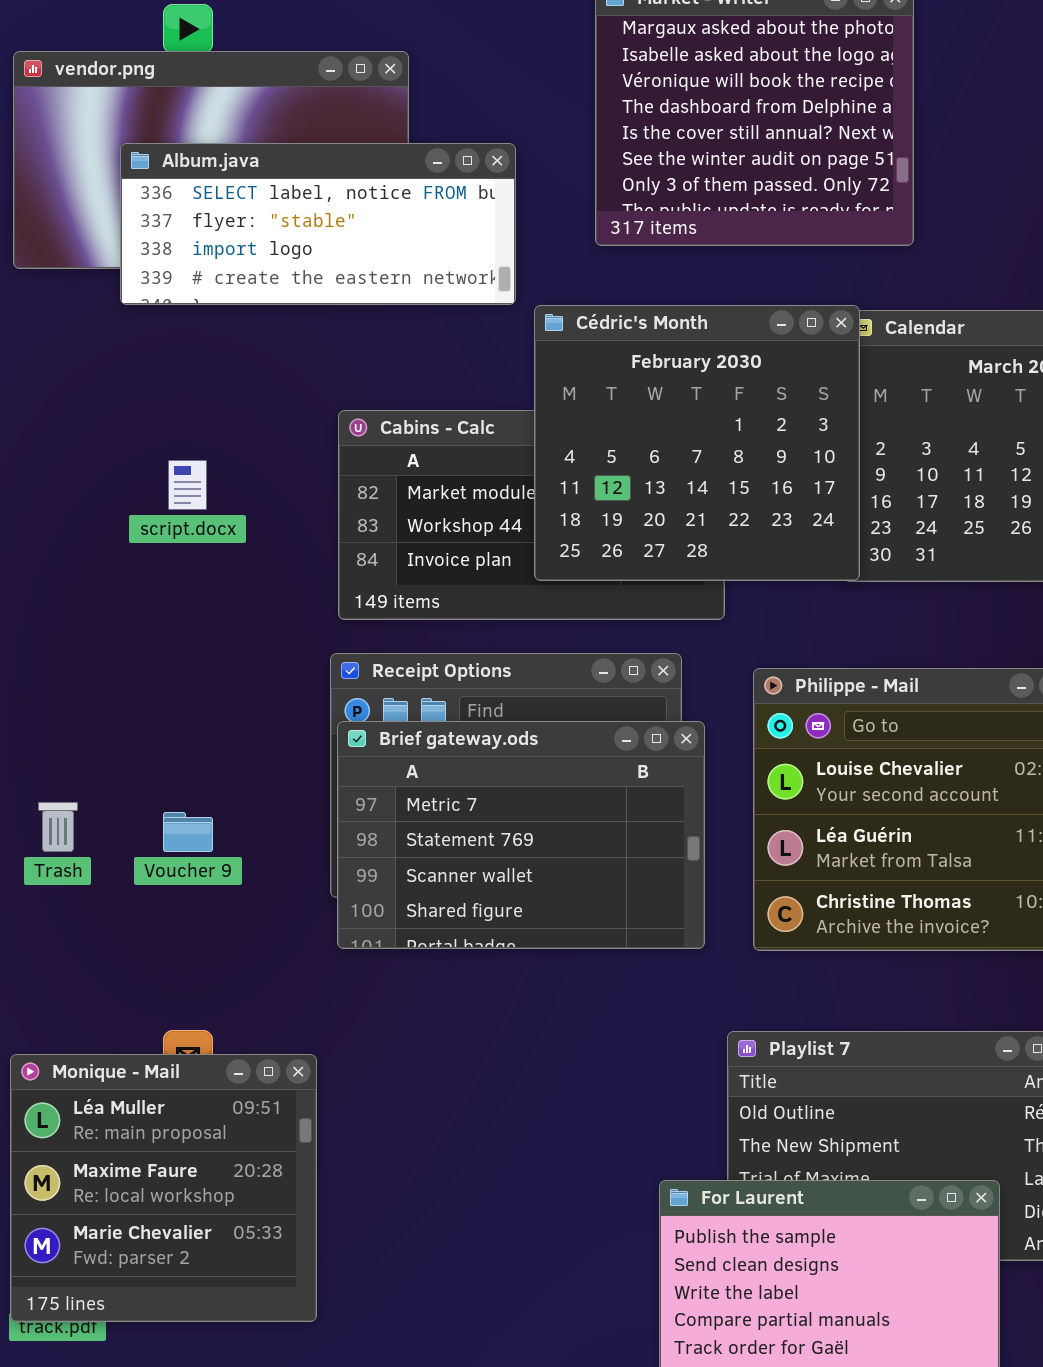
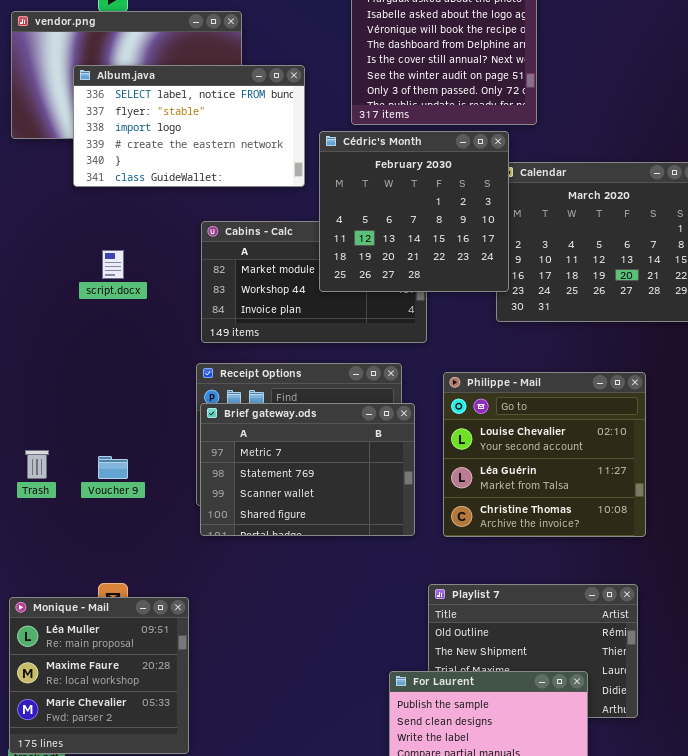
Album.java: [120,143,516,305] -> [73,65,305,187], resized
Cédric's Month: [534,305,860,581] -> [319,131,509,292], moved

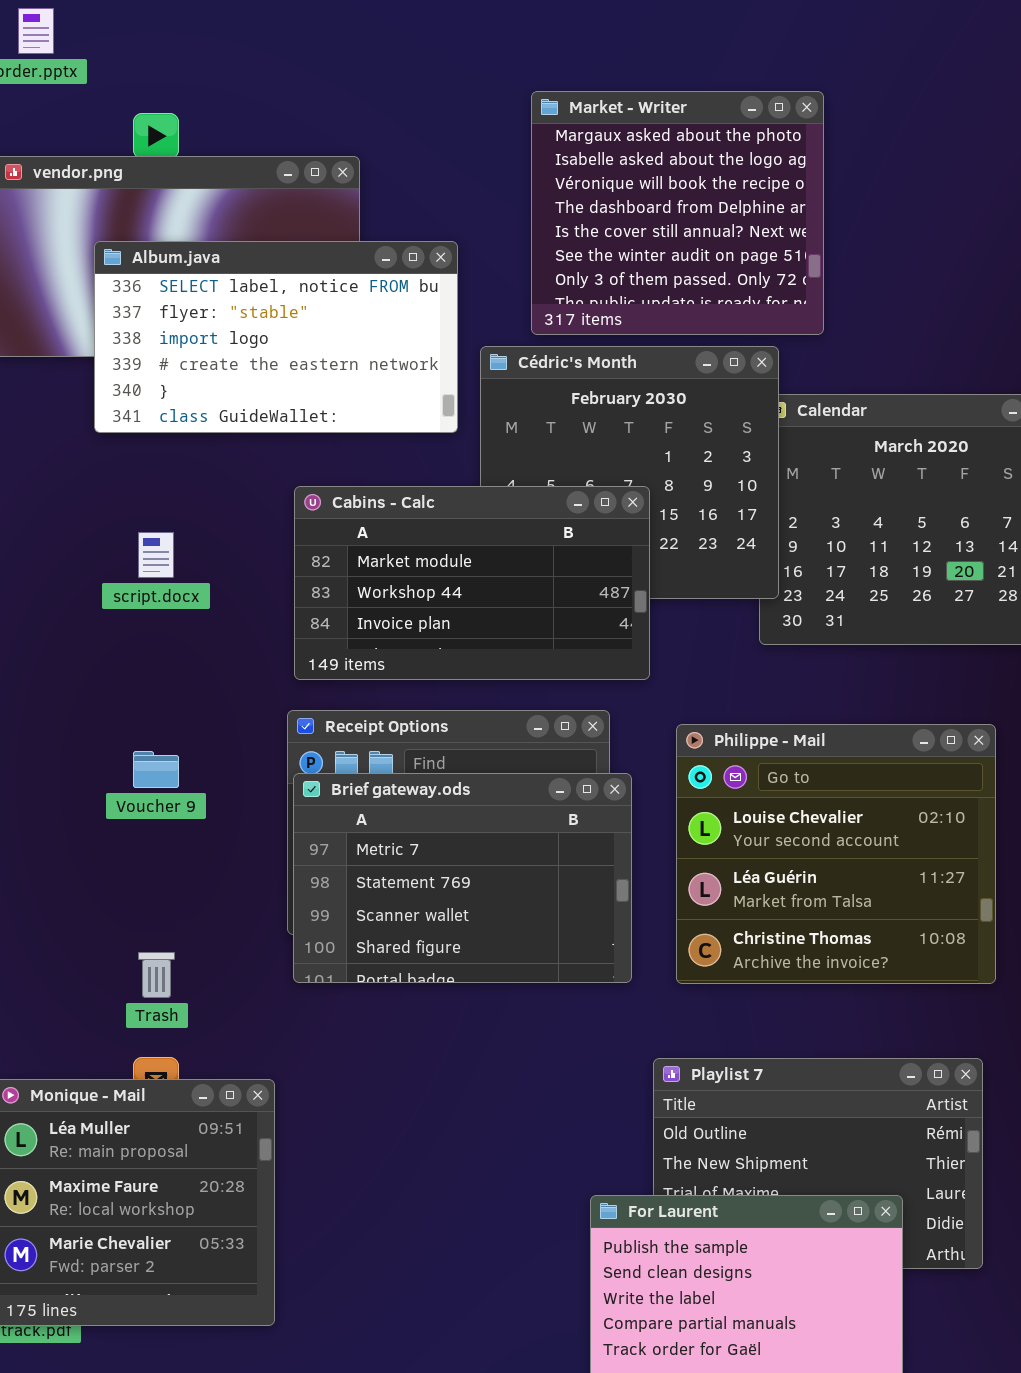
Cabins - Calc: [201,221,427,343] -> [294,486,650,680], raised
Trash: [25,450,49,479] -> [138,952,175,998], moved
Voucher 9: [98,456,128,479] -> [133,751,179,788], moved

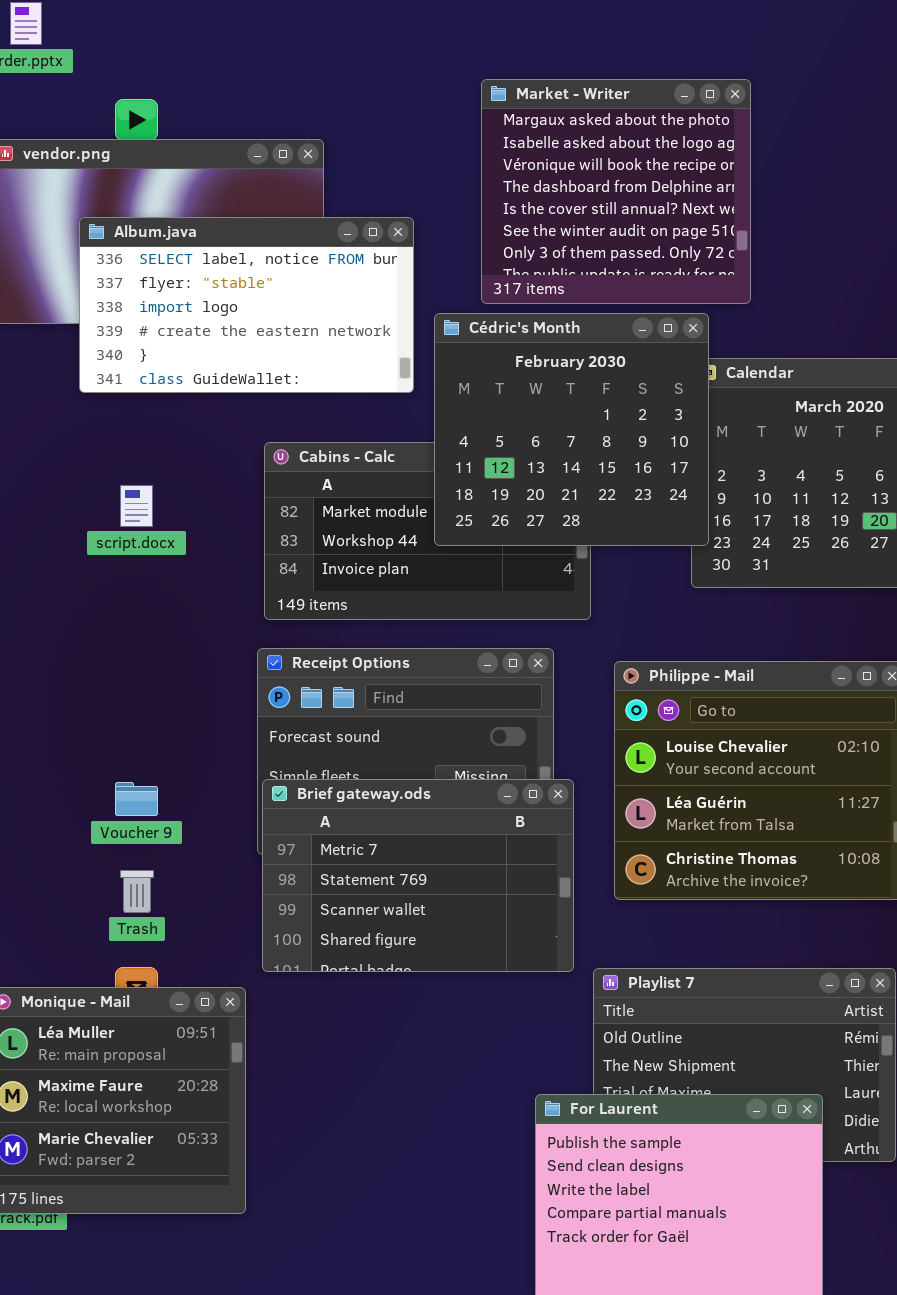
Cédric's Month: [480,346,779,599] -> [434,313,709,546], raised
Voucher 9: [133,751,179,788] -> [115,782,158,816], moved
Brief gateway.ods: [293,773,632,983] -> [262,779,574,972], moved

